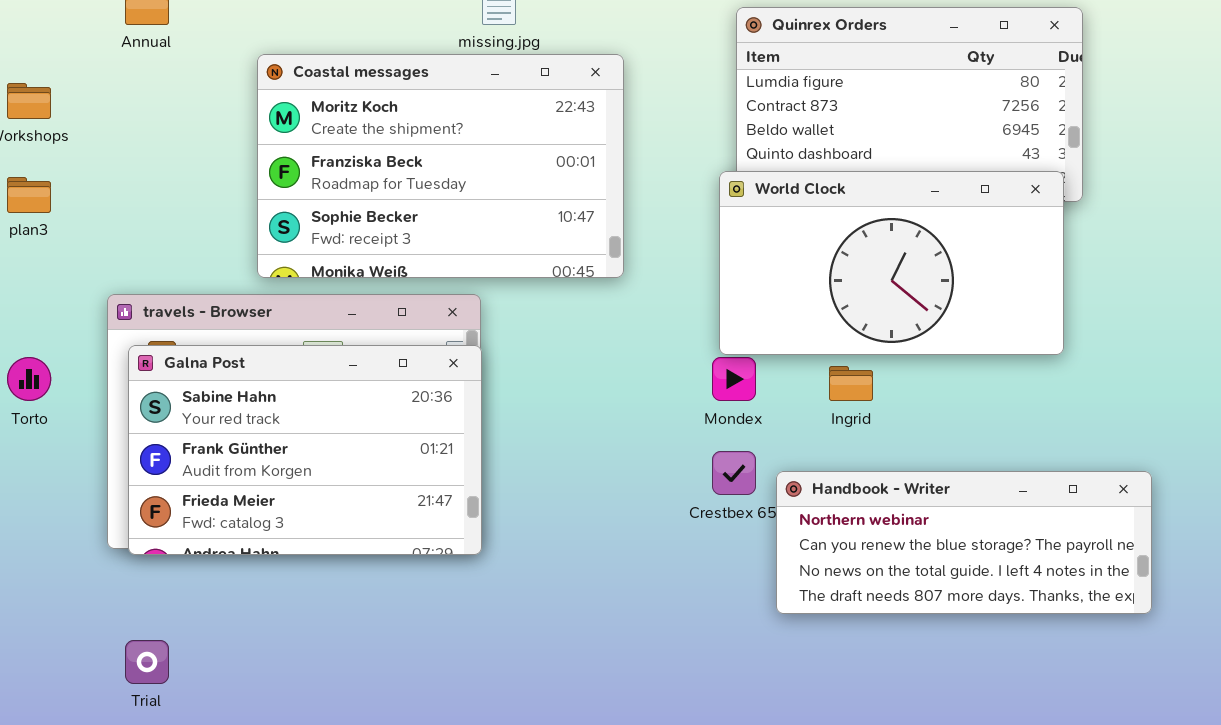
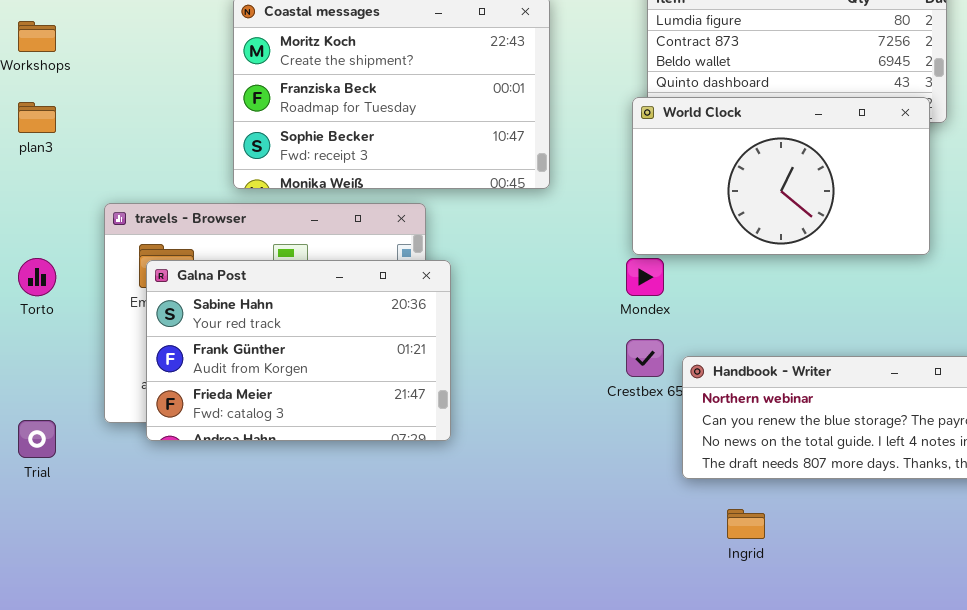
Galna Post: [128,345,482,555] -> [146,260,451,441], moved
Ingrid: [829,366,873,401] -> [727,509,765,539], moved
Trial: [125,640,169,684] -> [18,420,56,458], moved

